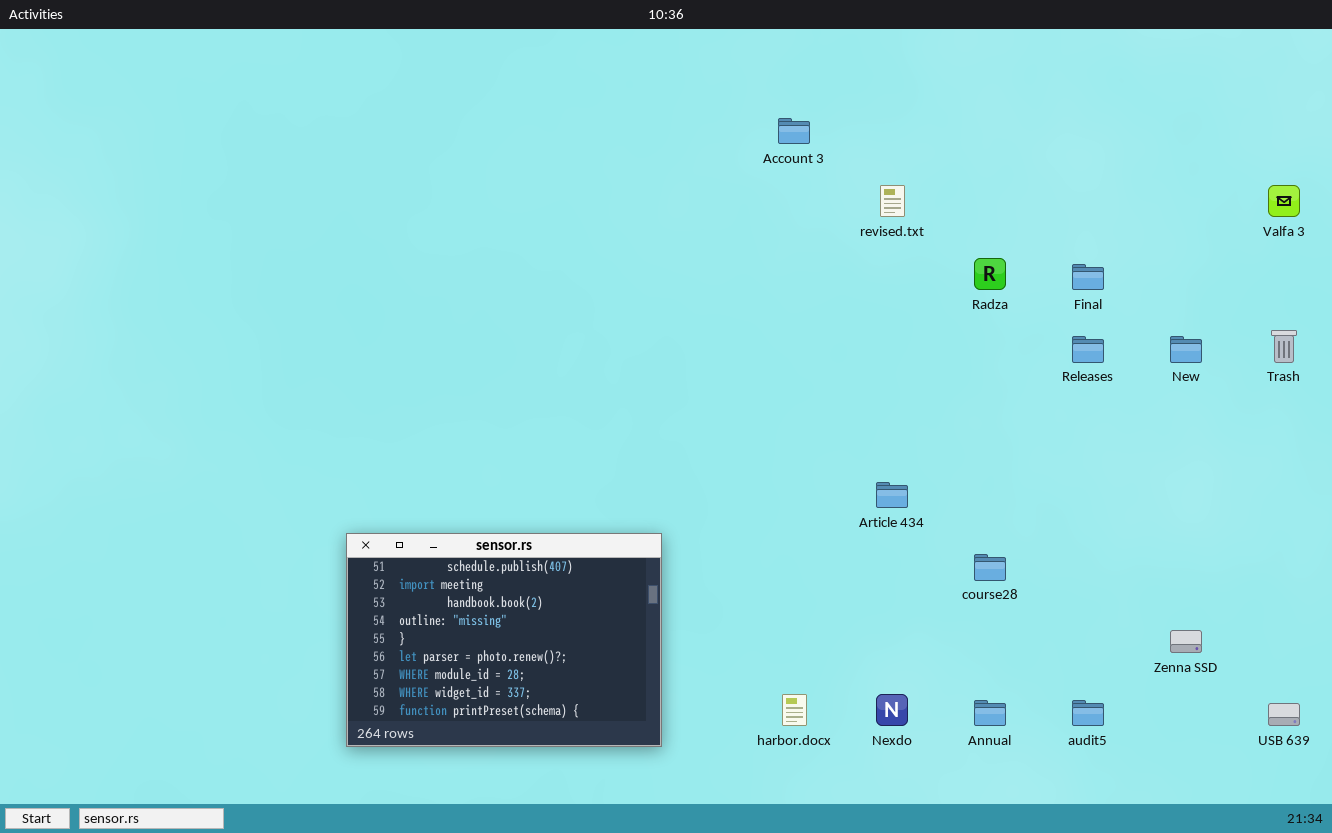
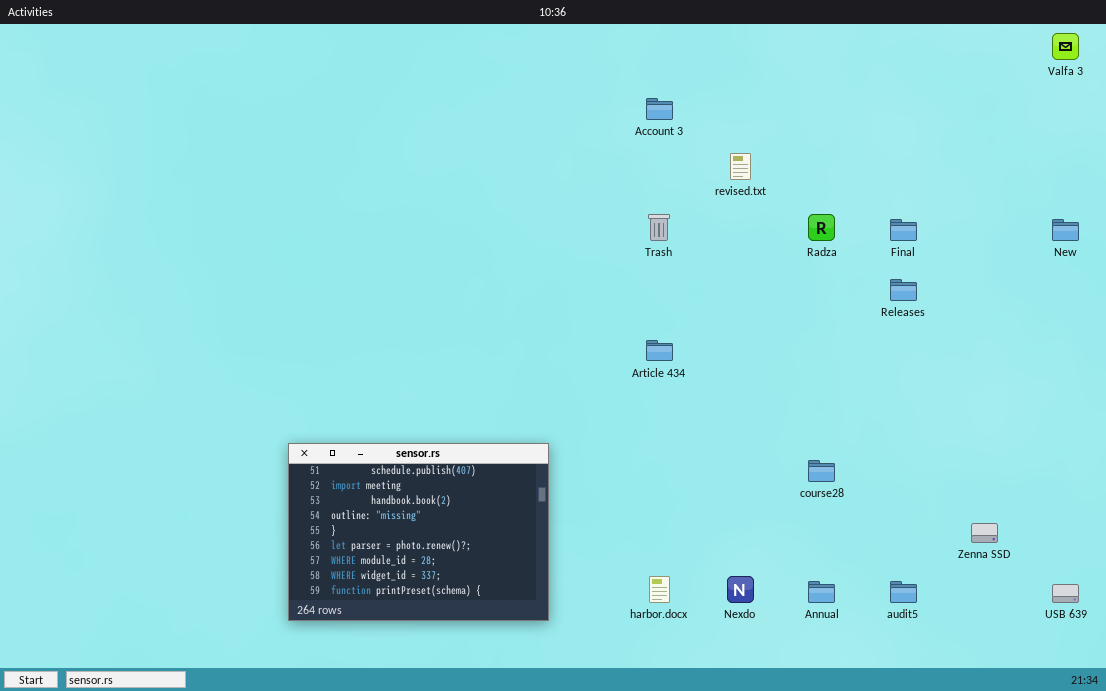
Valfa 3: [1268,185,1300,217] -> [1052,33,1079,60], moved
Trash: [1271,330,1297,363] -> [648,214,670,241], moved
New: [1170,336,1202,363] -> [1052,219,1079,241], moved
Article 434: [876,482,908,508] -> [646,340,673,361], moved

